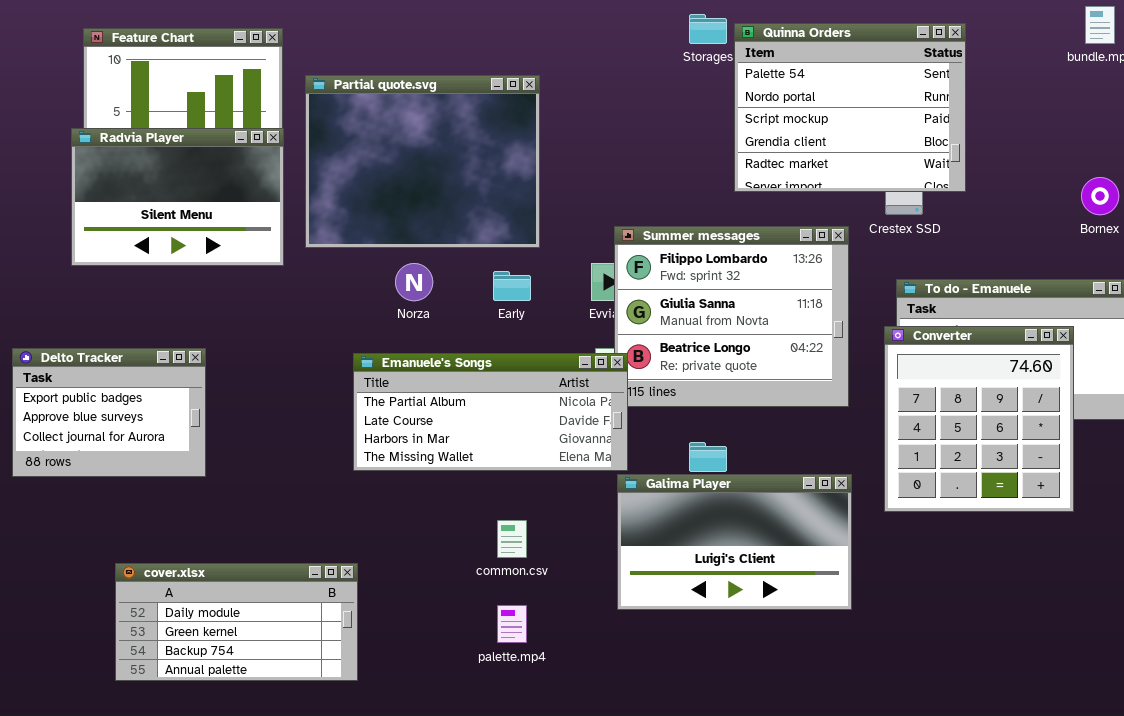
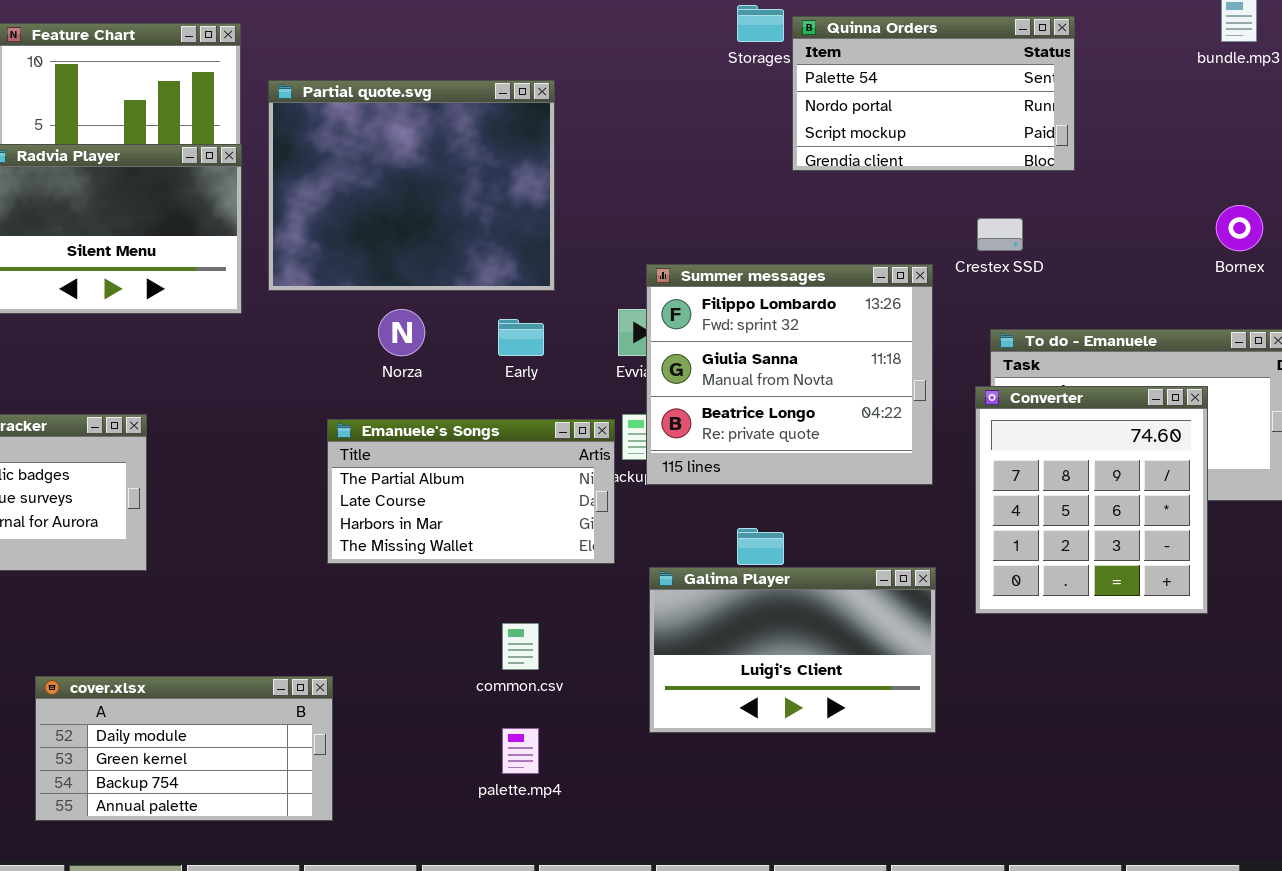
Quinna Orders: [734,23,966,192] -> [792,16,1075,171], resized
Emanuele's Songs: [353,353,628,471] -> [327,419,615,564], resized

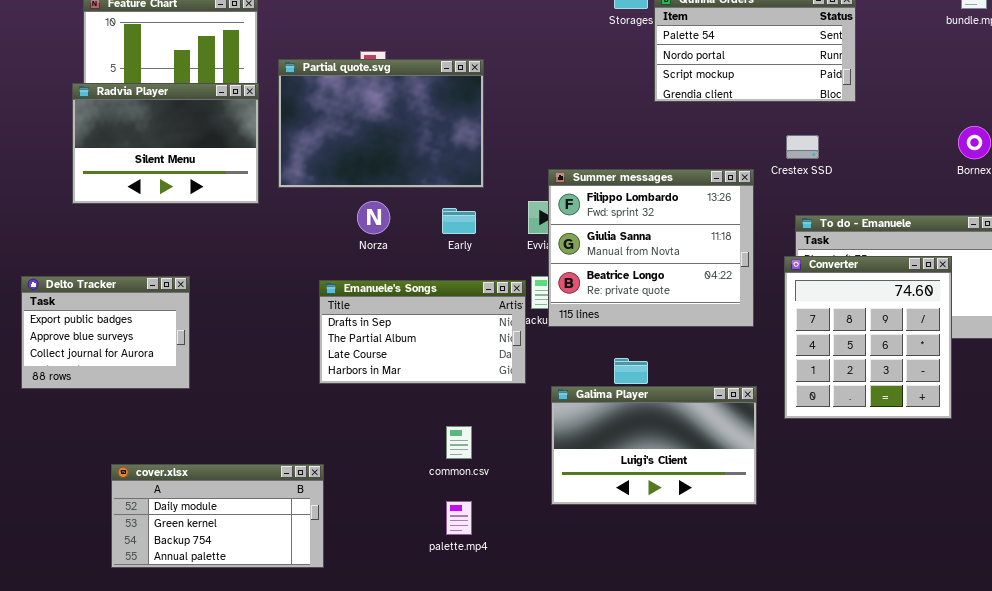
Partial quote.svg: [268,80,555,291] -> [278,59,484,188], resized
Emanuele's Songs: [327,419,615,564] -> [319,280,526,384], scrolled up 1 row

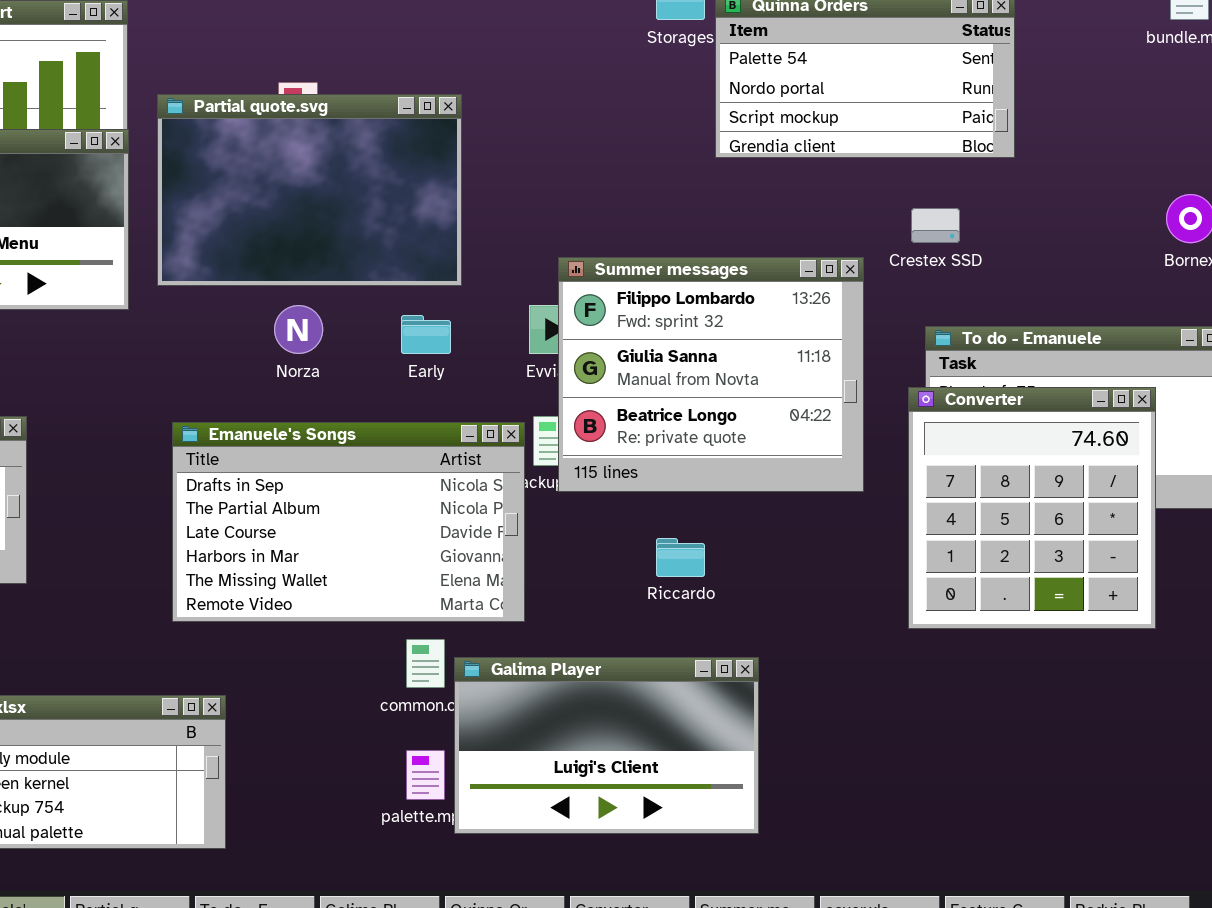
Emanuele's Songs: [319,280,526,384] -> [172,422,525,622], resized
Galima Player: [551,386,757,505] -> [454,657,759,834], moved

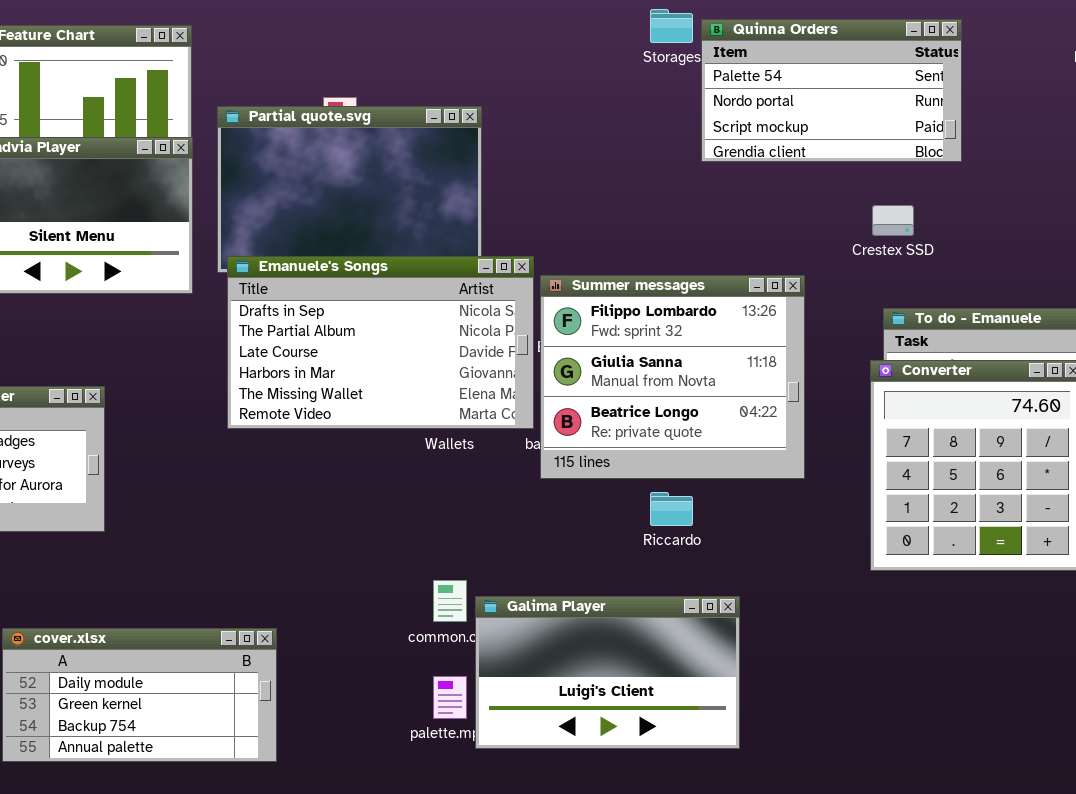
Summer messages: [558,257,864,492] -> [540,275,805,479], moved
Emanuele's Songs: [172,422,525,622] -> [227,256,534,429], moved

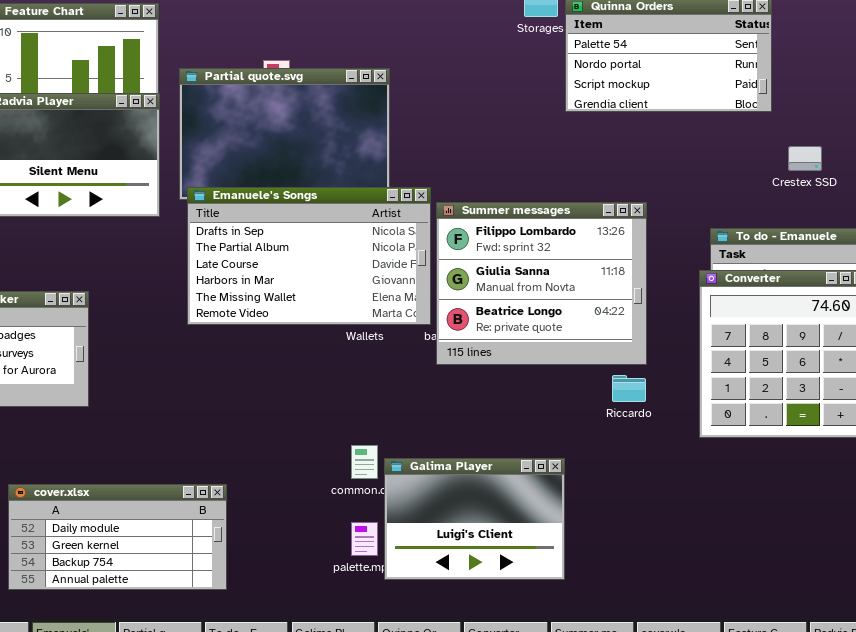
Crestex SSD: [872,205,914,236] -> [788,146,822,171], moved
Riccardo: [650,492,693,526] -> [612,375,646,402], moved
Galima Player: [475,596,740,749] -> [384,458,565,580], resized

